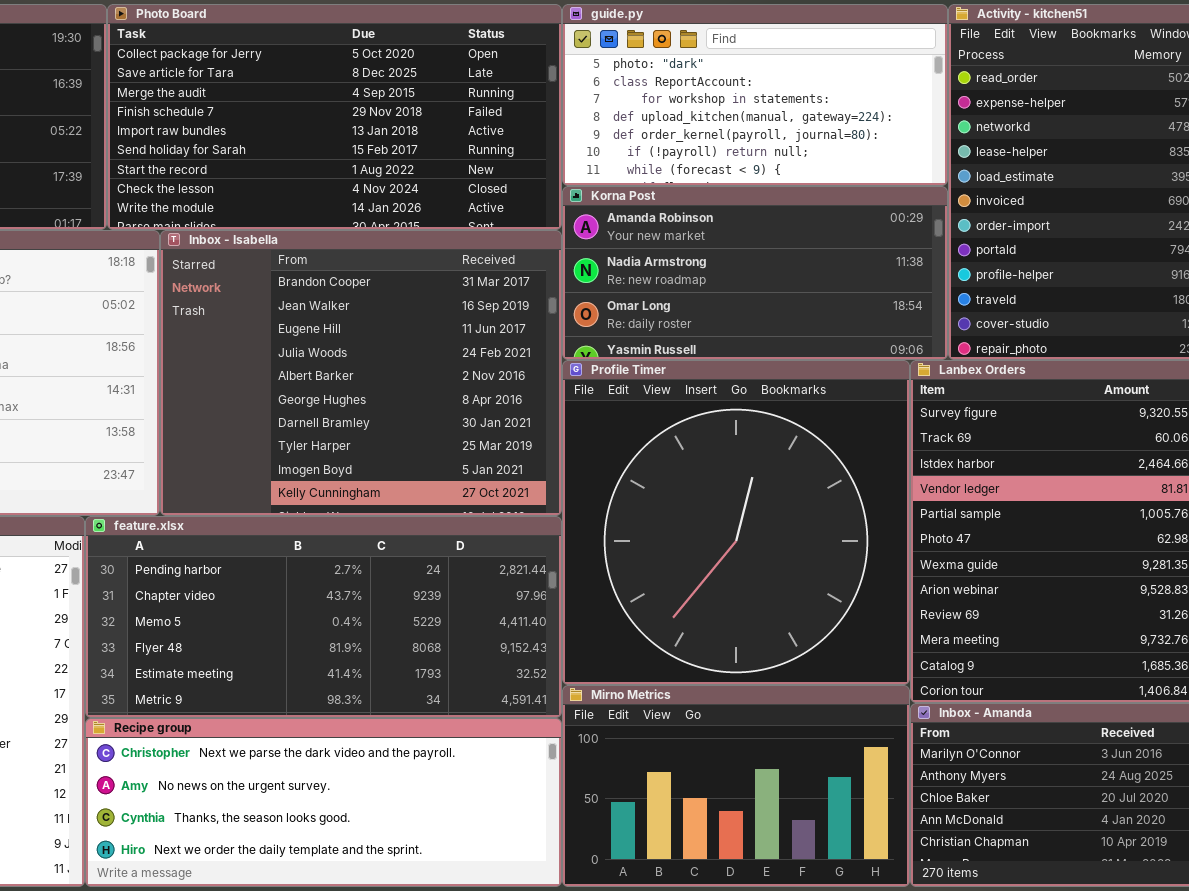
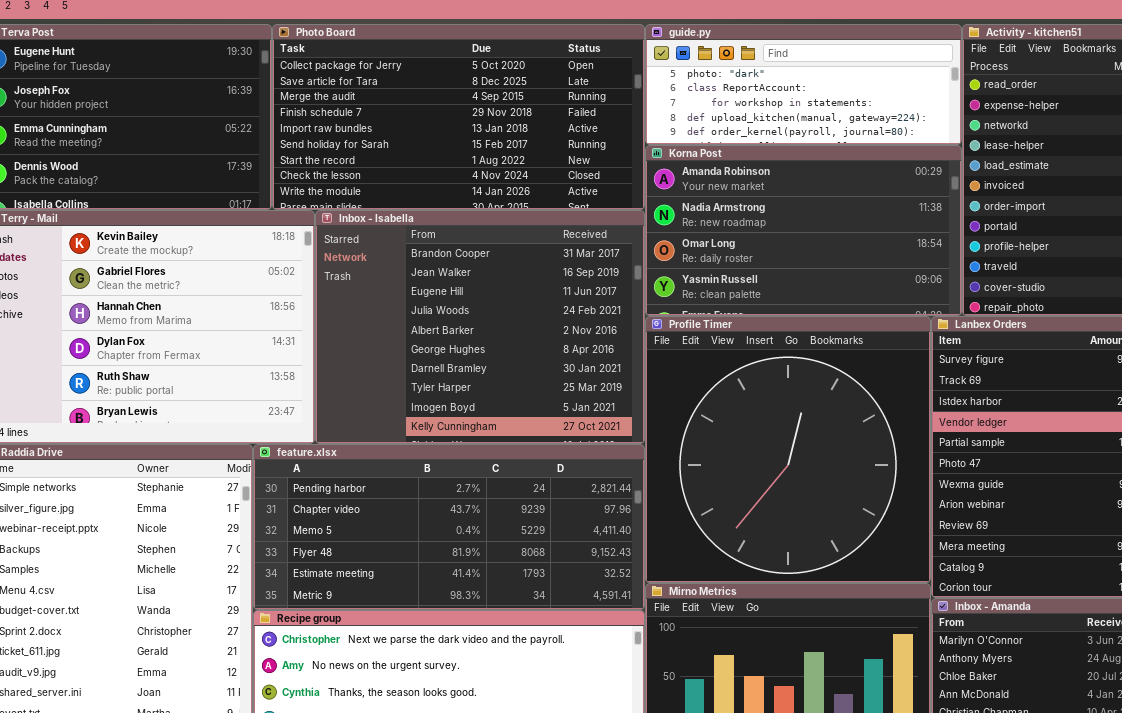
guide.py: [562,4,948,186] -> [645,24,962,145], resized
Korna Post: [562,186,948,360] -> [645,145,962,316], resized

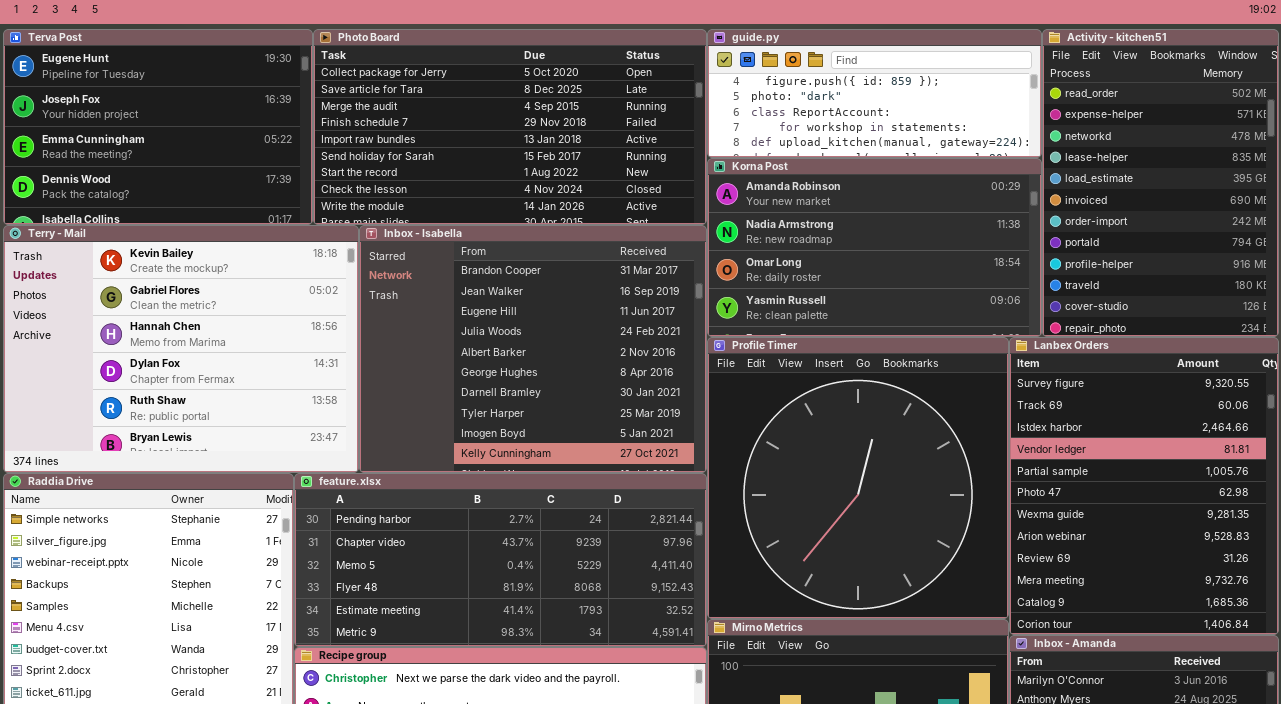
guide.py: [645,24,962,145] -> [707,29,1042,158], scrolled up 1 row

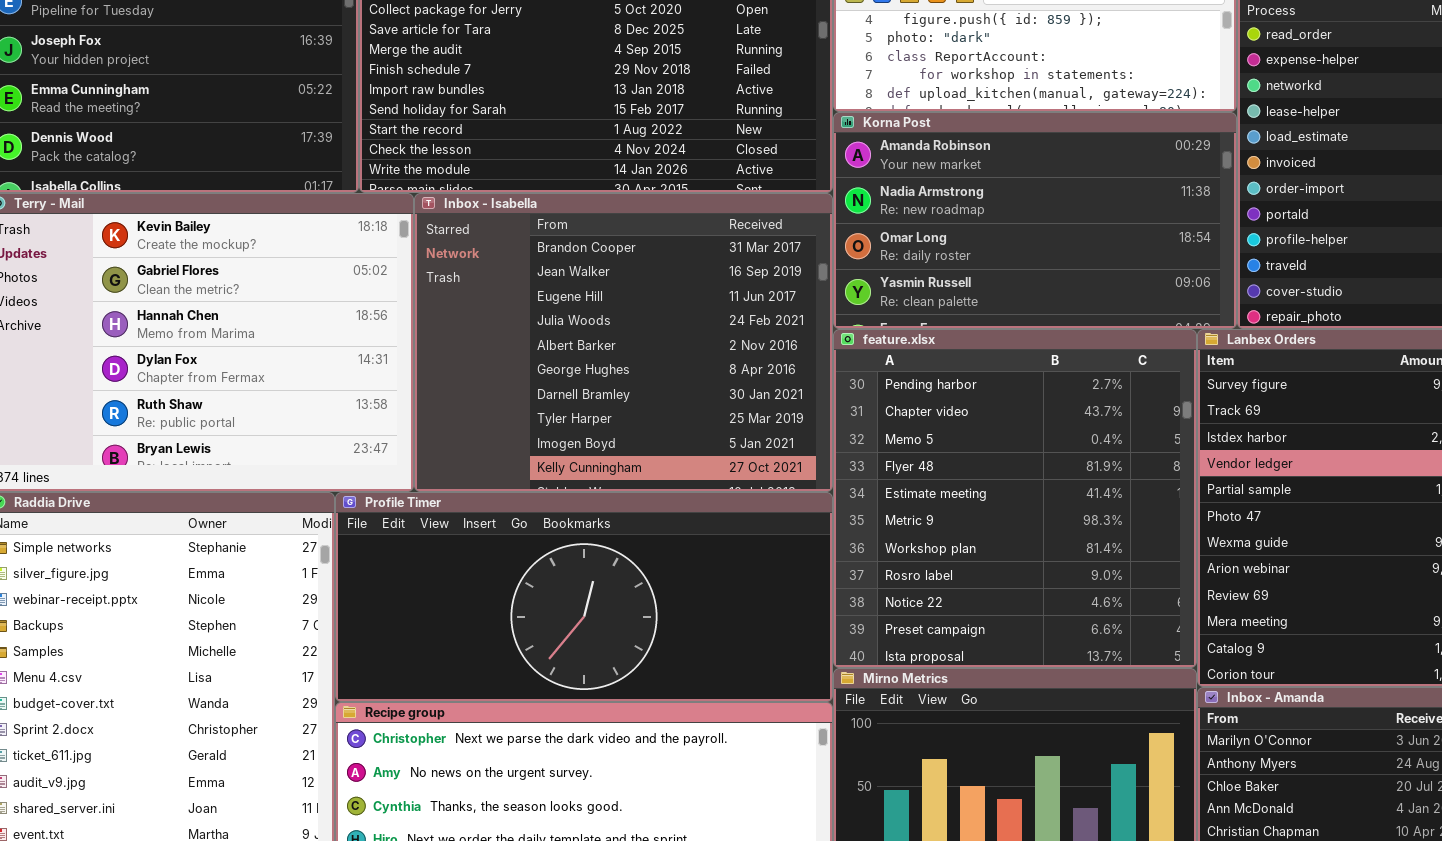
Profile Timer: [707,337,1009,619] -> [335,492,833,702], moved, resized
feature.xlsx: [294,473,707,647] -> [833,329,1197,668], moved, resized

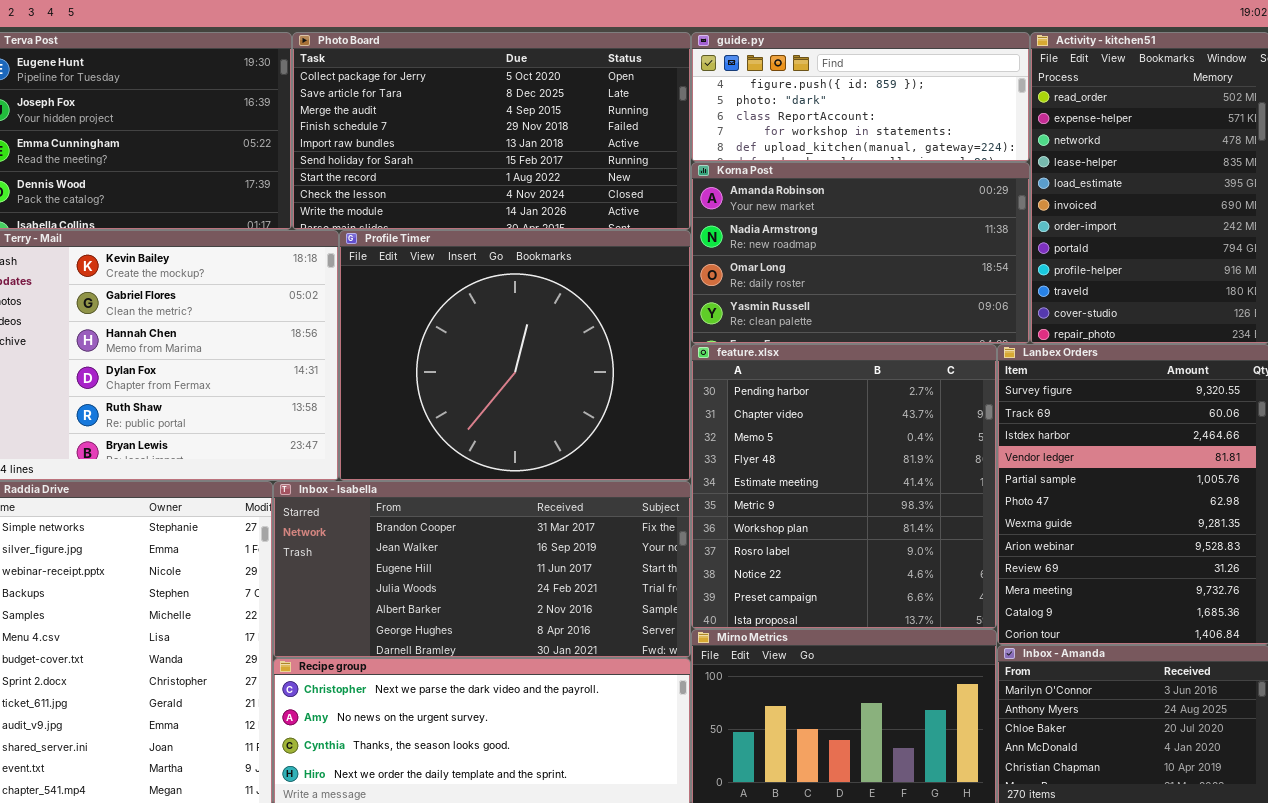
Inbox - Isabella: [414,193,833,492] -> [273,481,691,658], moved, resized
Profile Timer: [335,492,833,702] -> [339,230,691,481], moved, resized

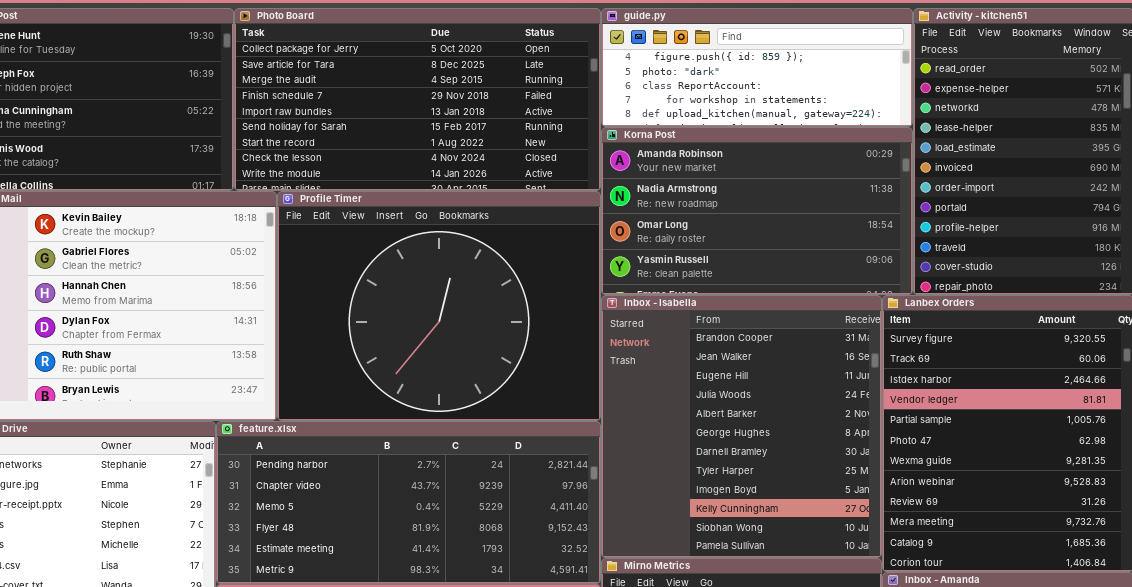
feature.xlsx: [691,344,997,629] -> [216,421,601,584], moved, resized
Inbox - Isabella: [273,481,691,658] -> [601,295,882,558], moved, resized

